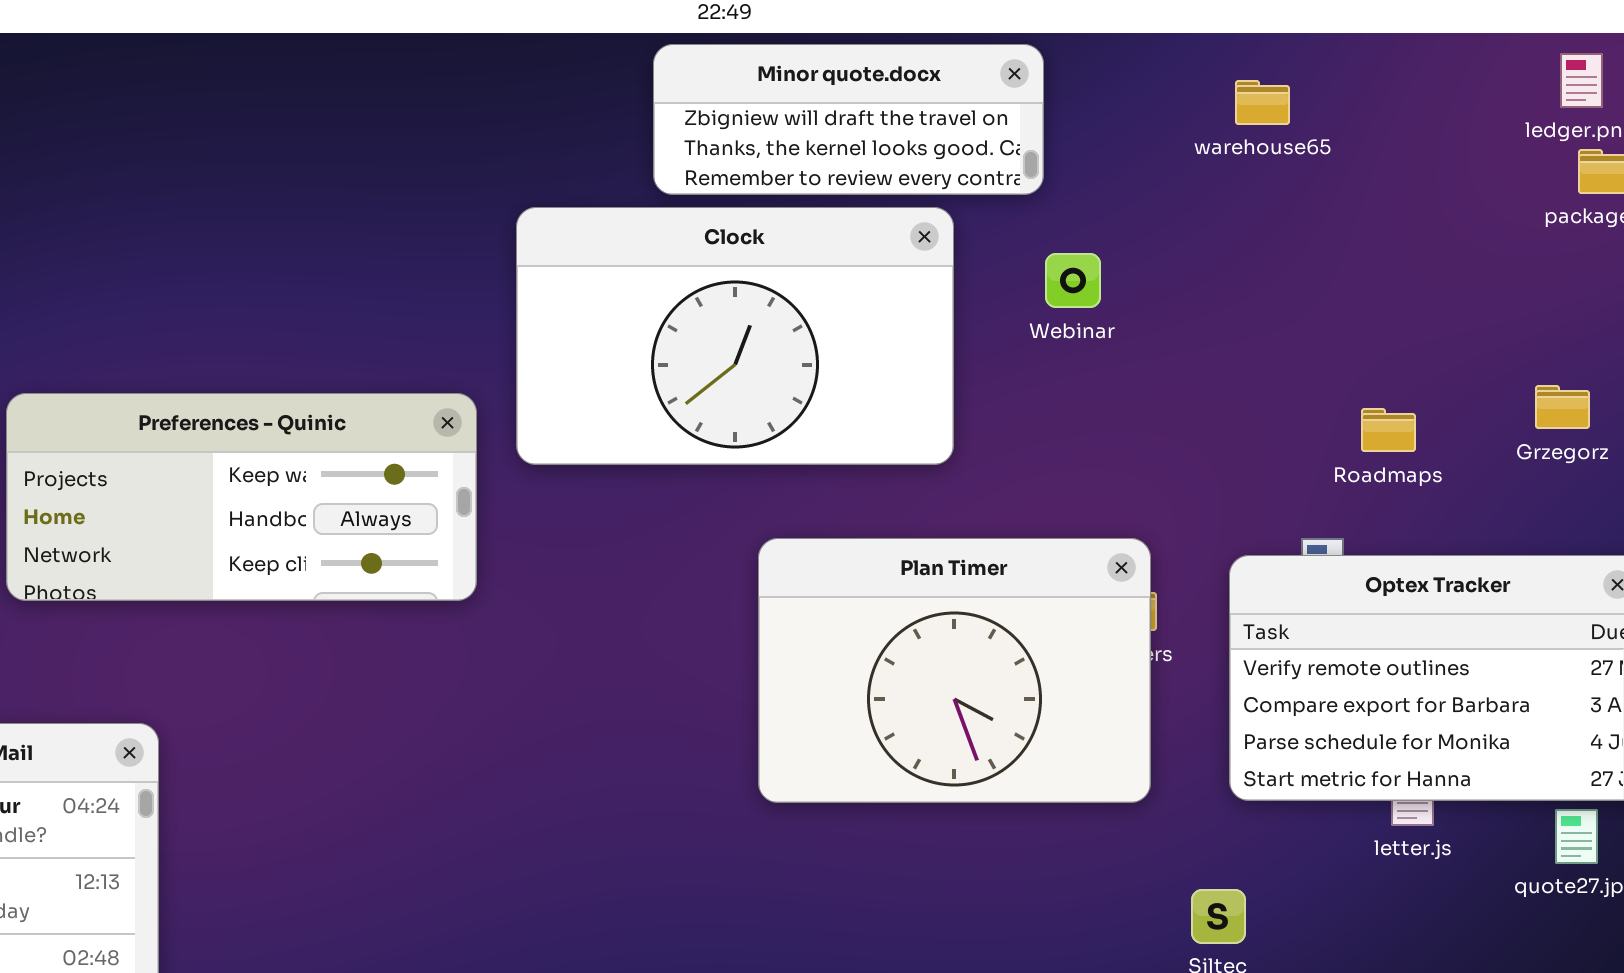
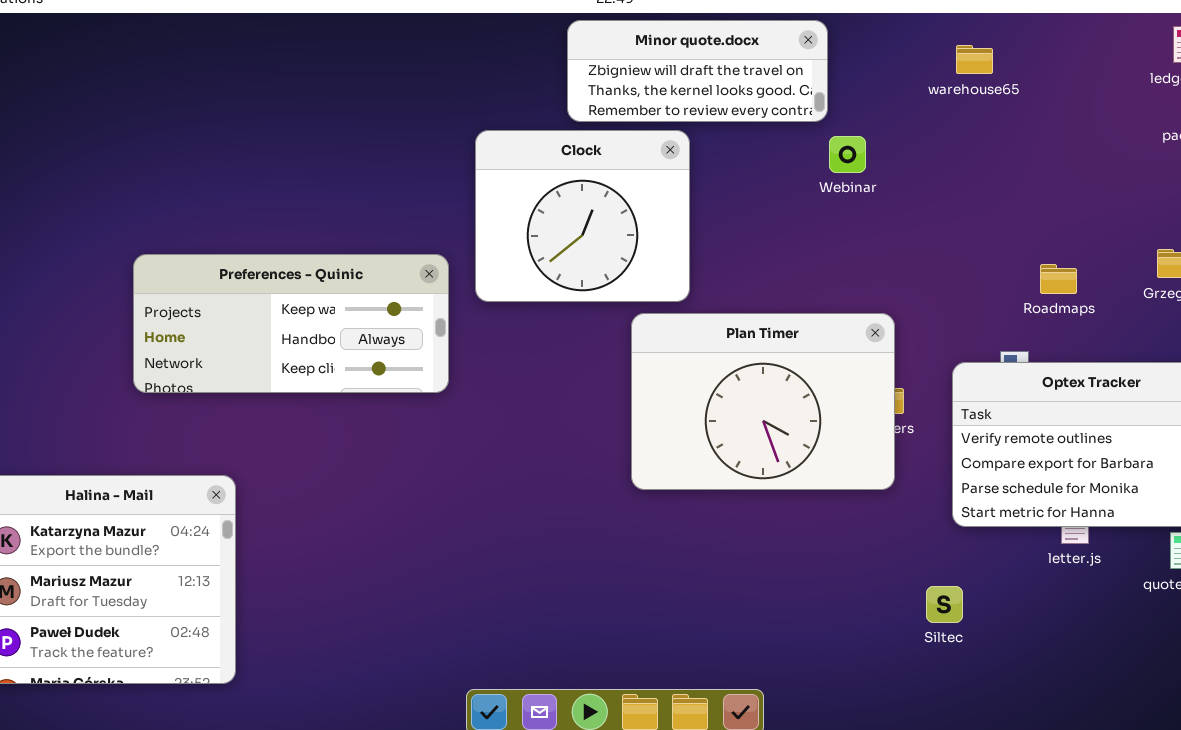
Clock: [516,207,954,465] -> [475,130,690,302], resized
Webinar: [1045,253,1101,308] -> [829,136,866,173], moved
Plan Timer: [758,538,1151,803] -> [631,313,895,490], moved

